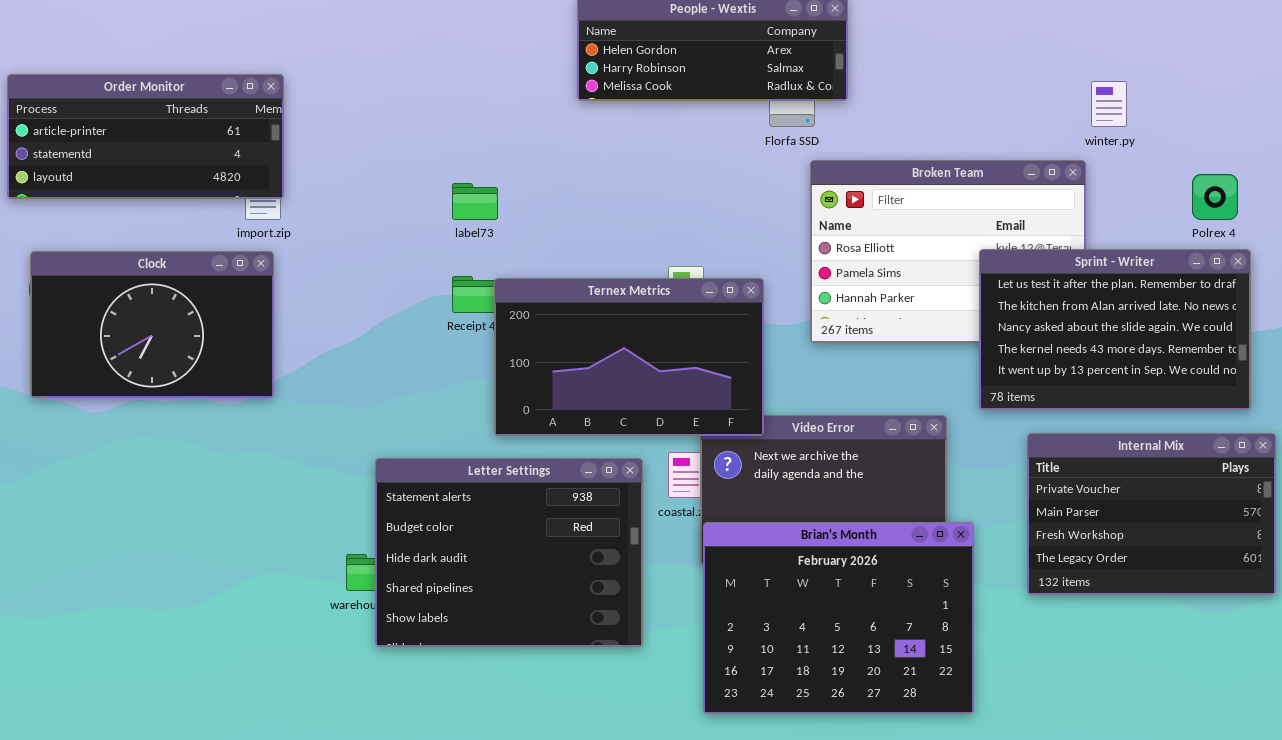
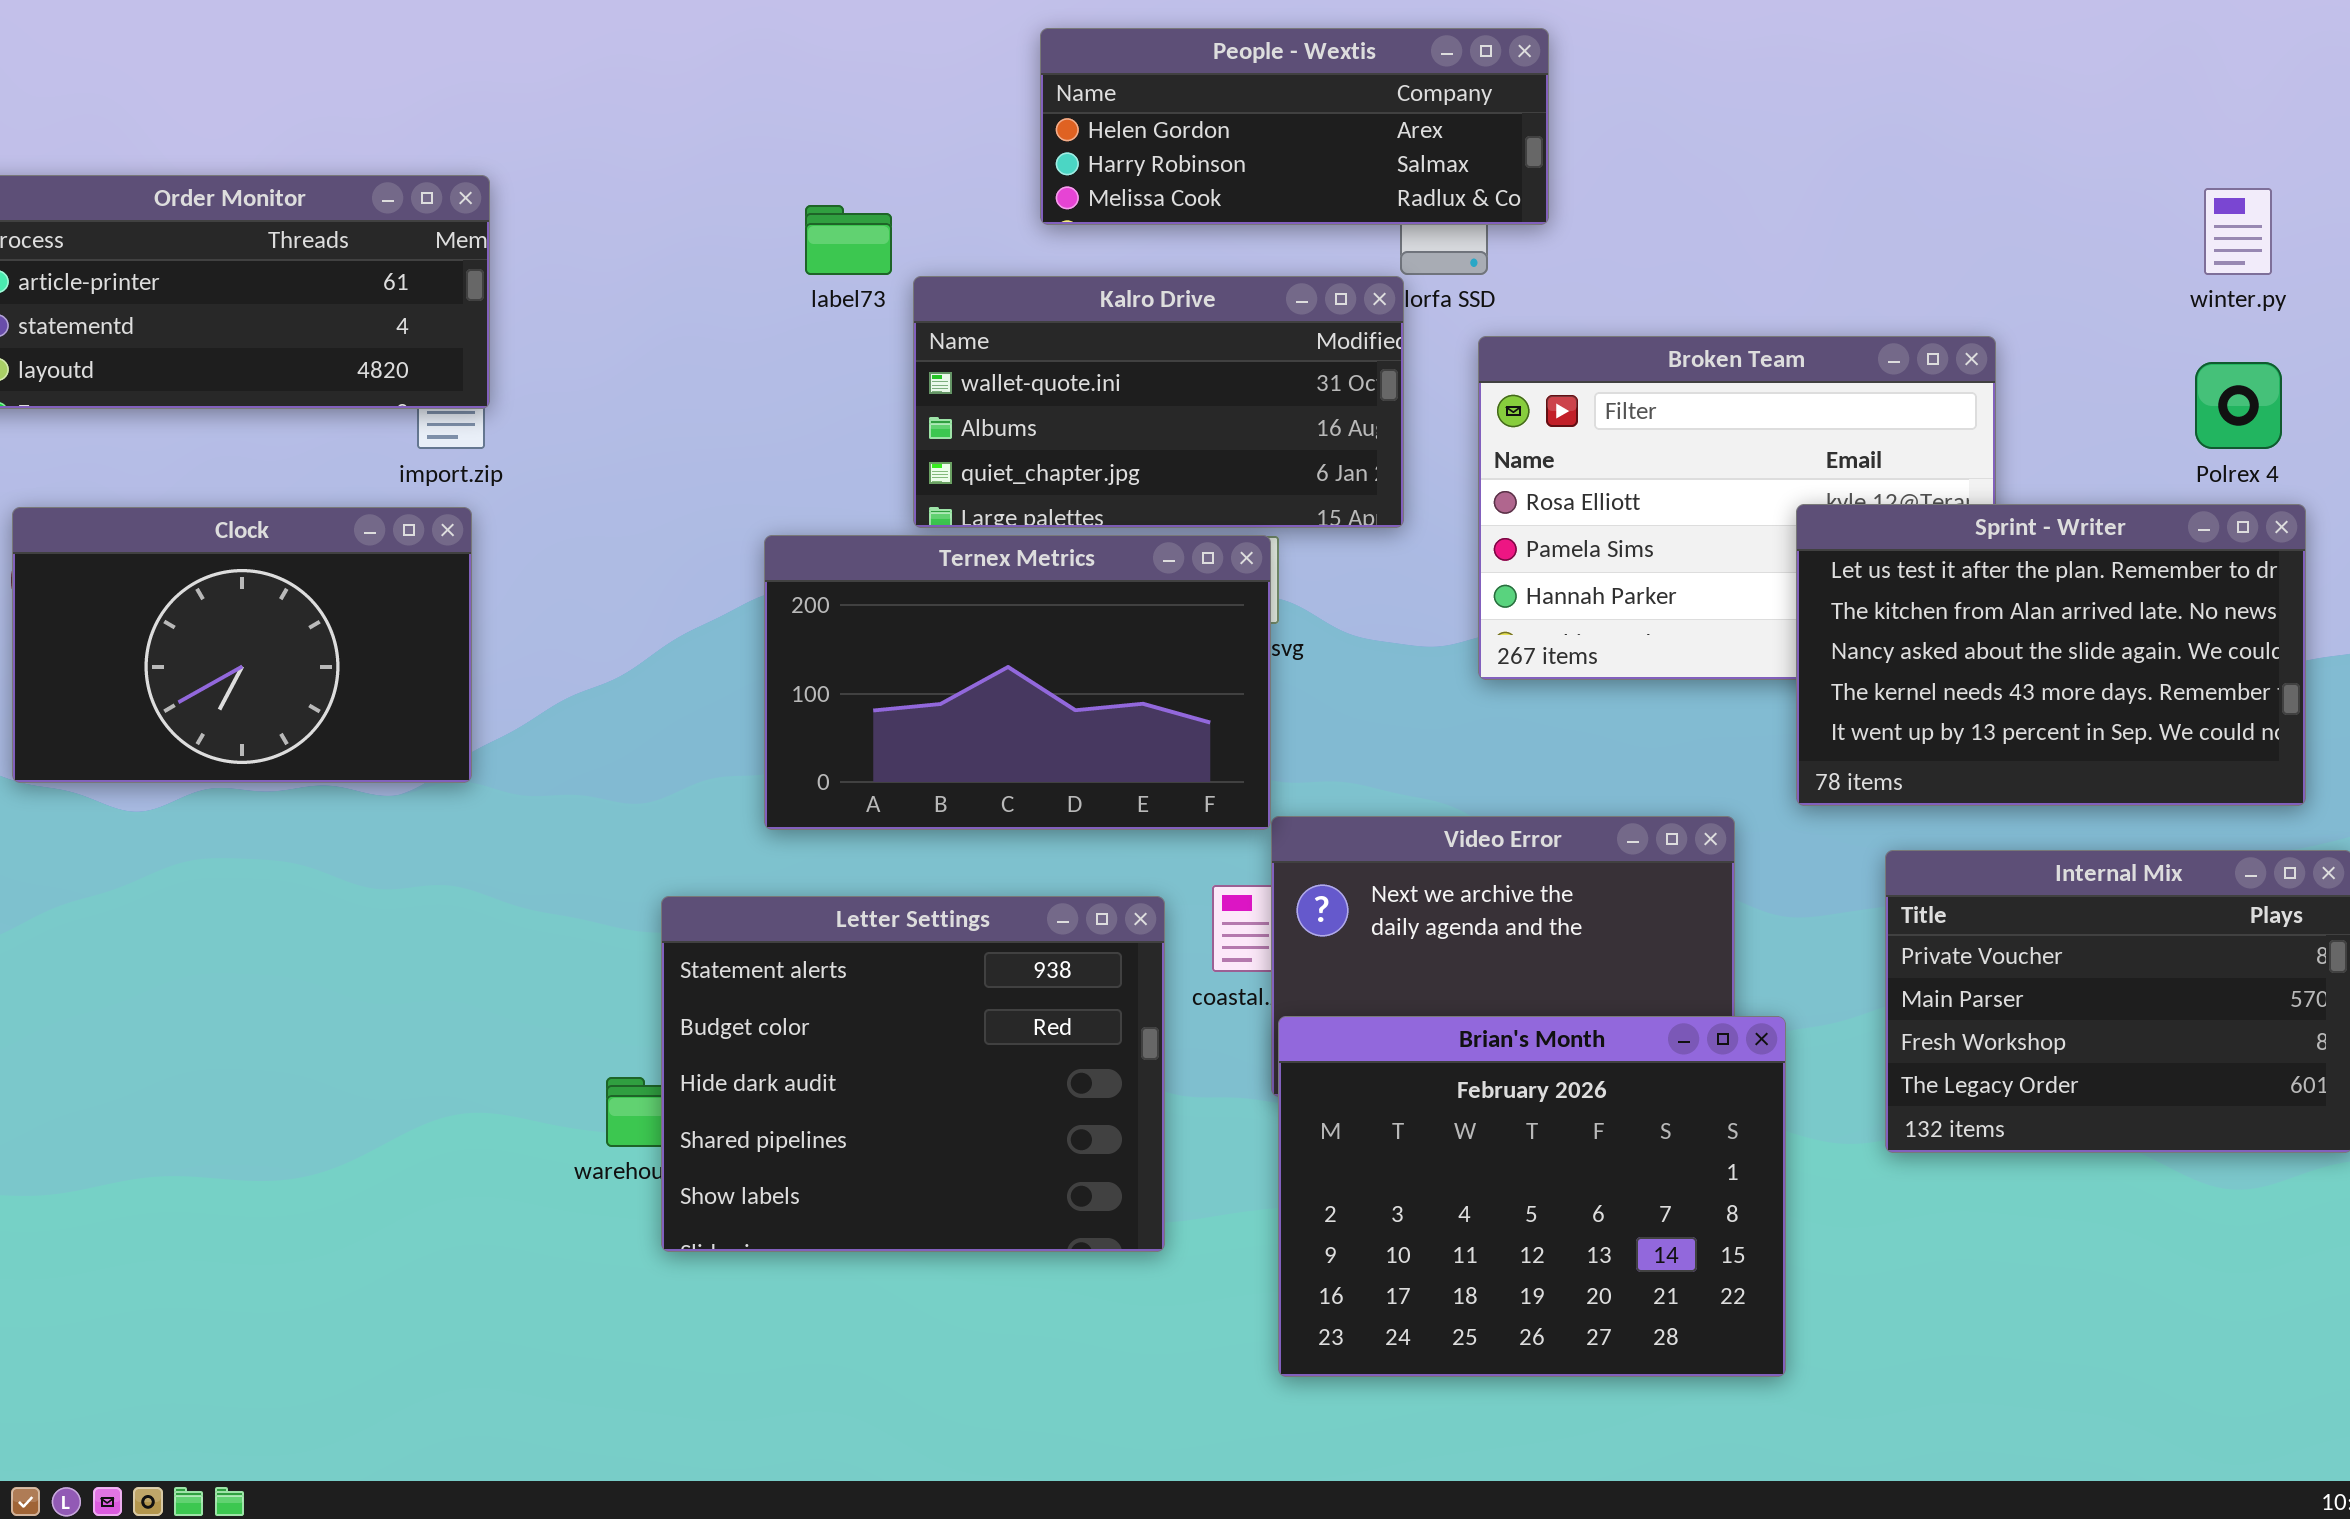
winter.py: [1091,81,1127,127] -> [2204,188,2272,275], moved
Kalro Drive: none -> [913,276,1404,528], opened
label73: [452,183,498,220] -> [805,205,892,275], moved
Ternex Metrics: [494,278,764,436] -> [764,535,1271,830], moved

